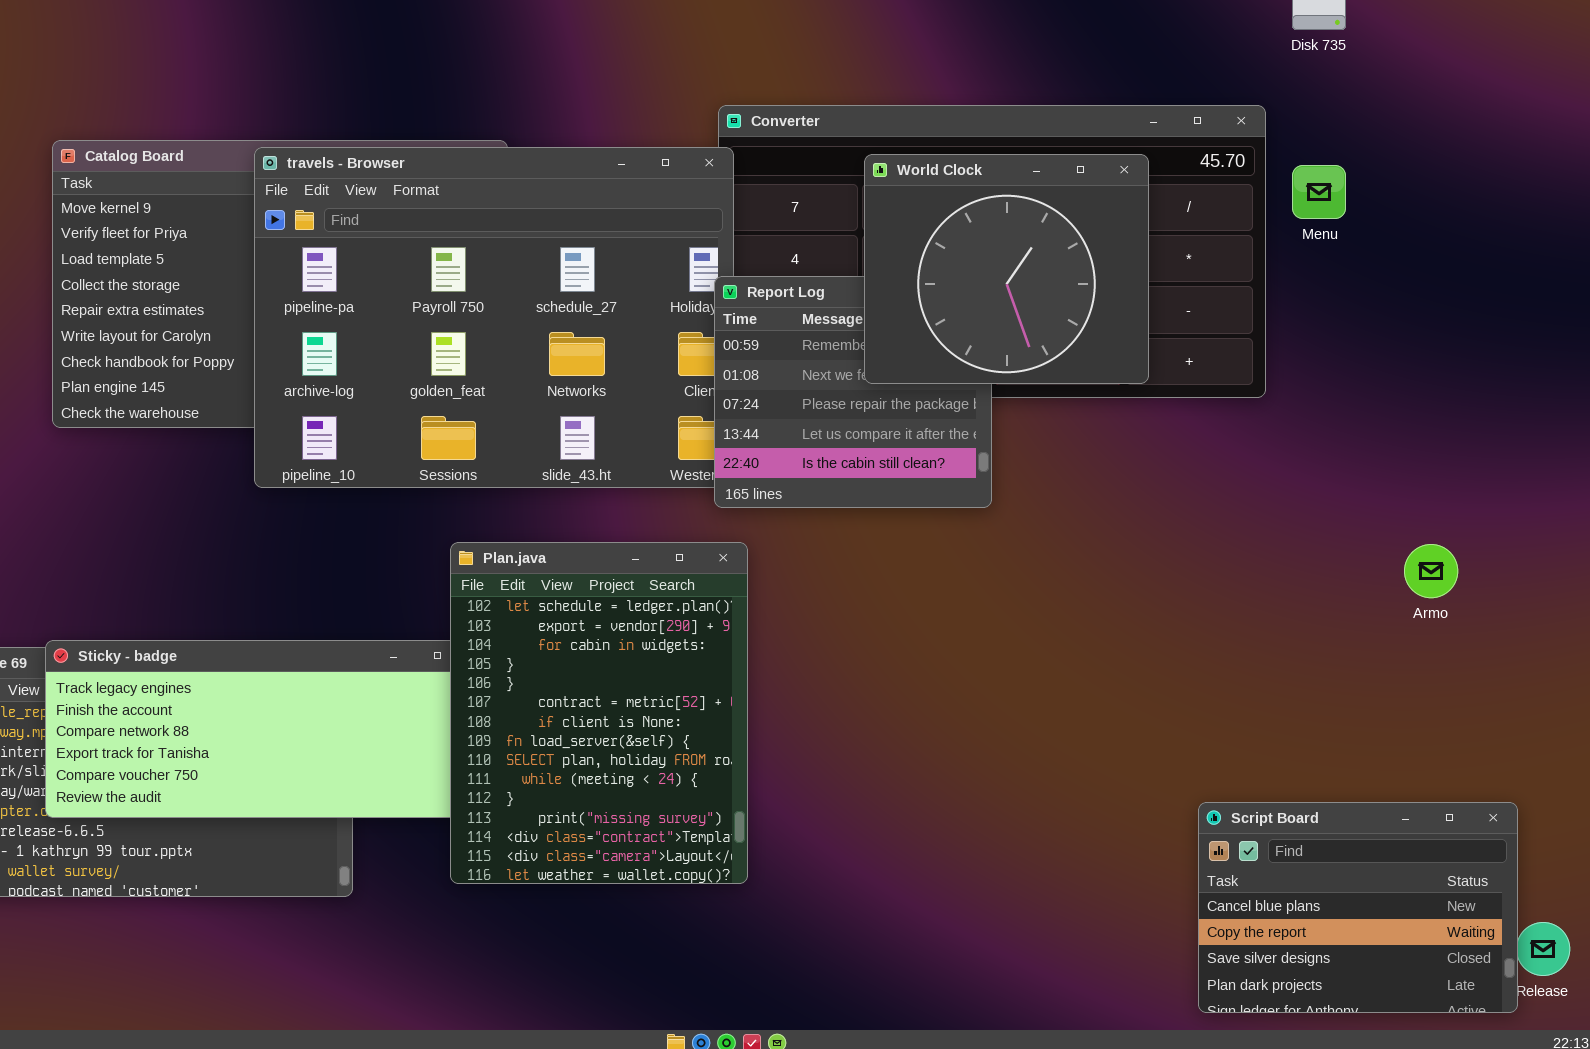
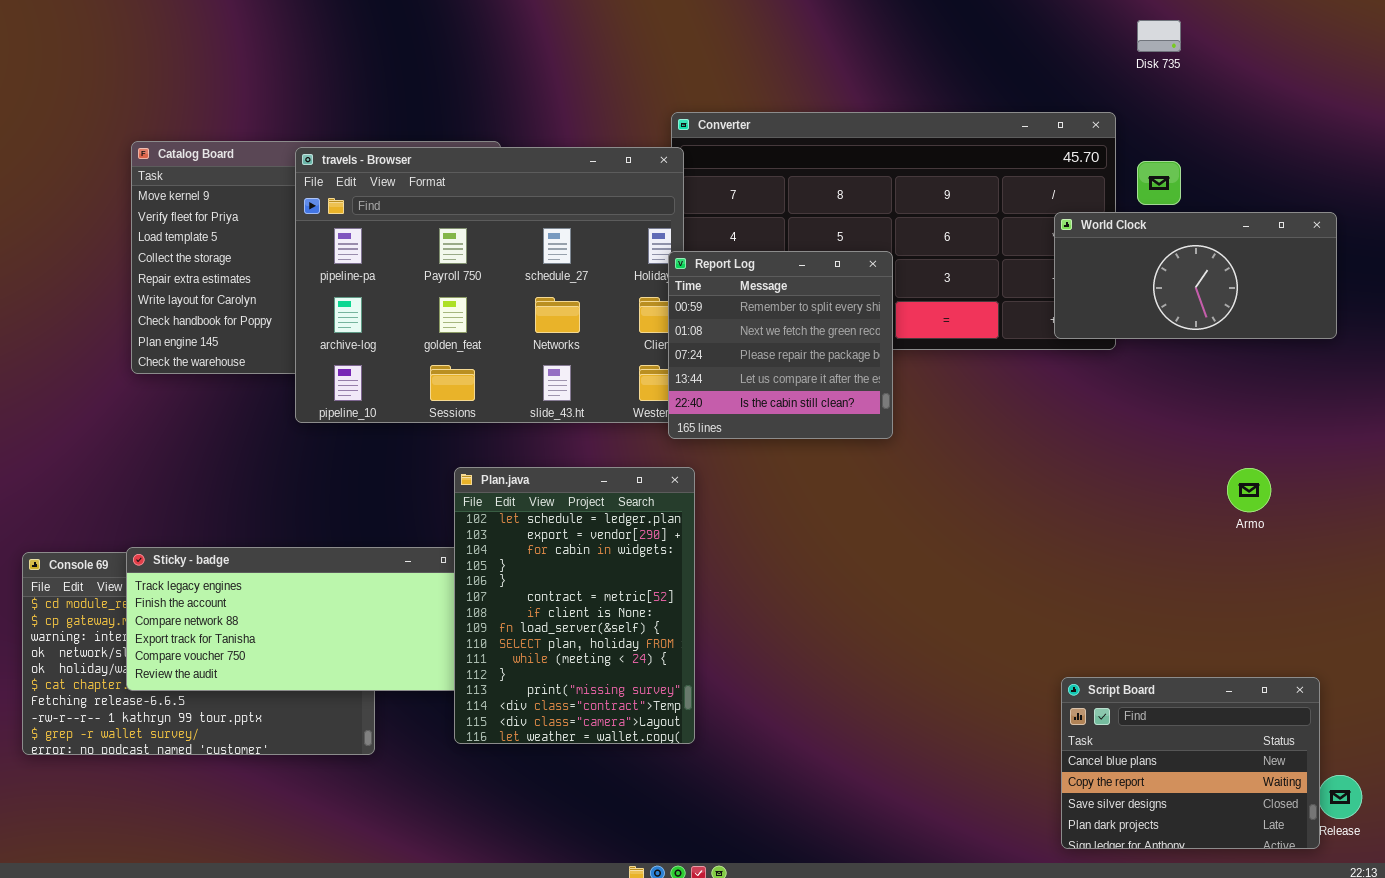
World Clock: [864,154,1149,384] -> [1054,212,1337,339], moved, resized

